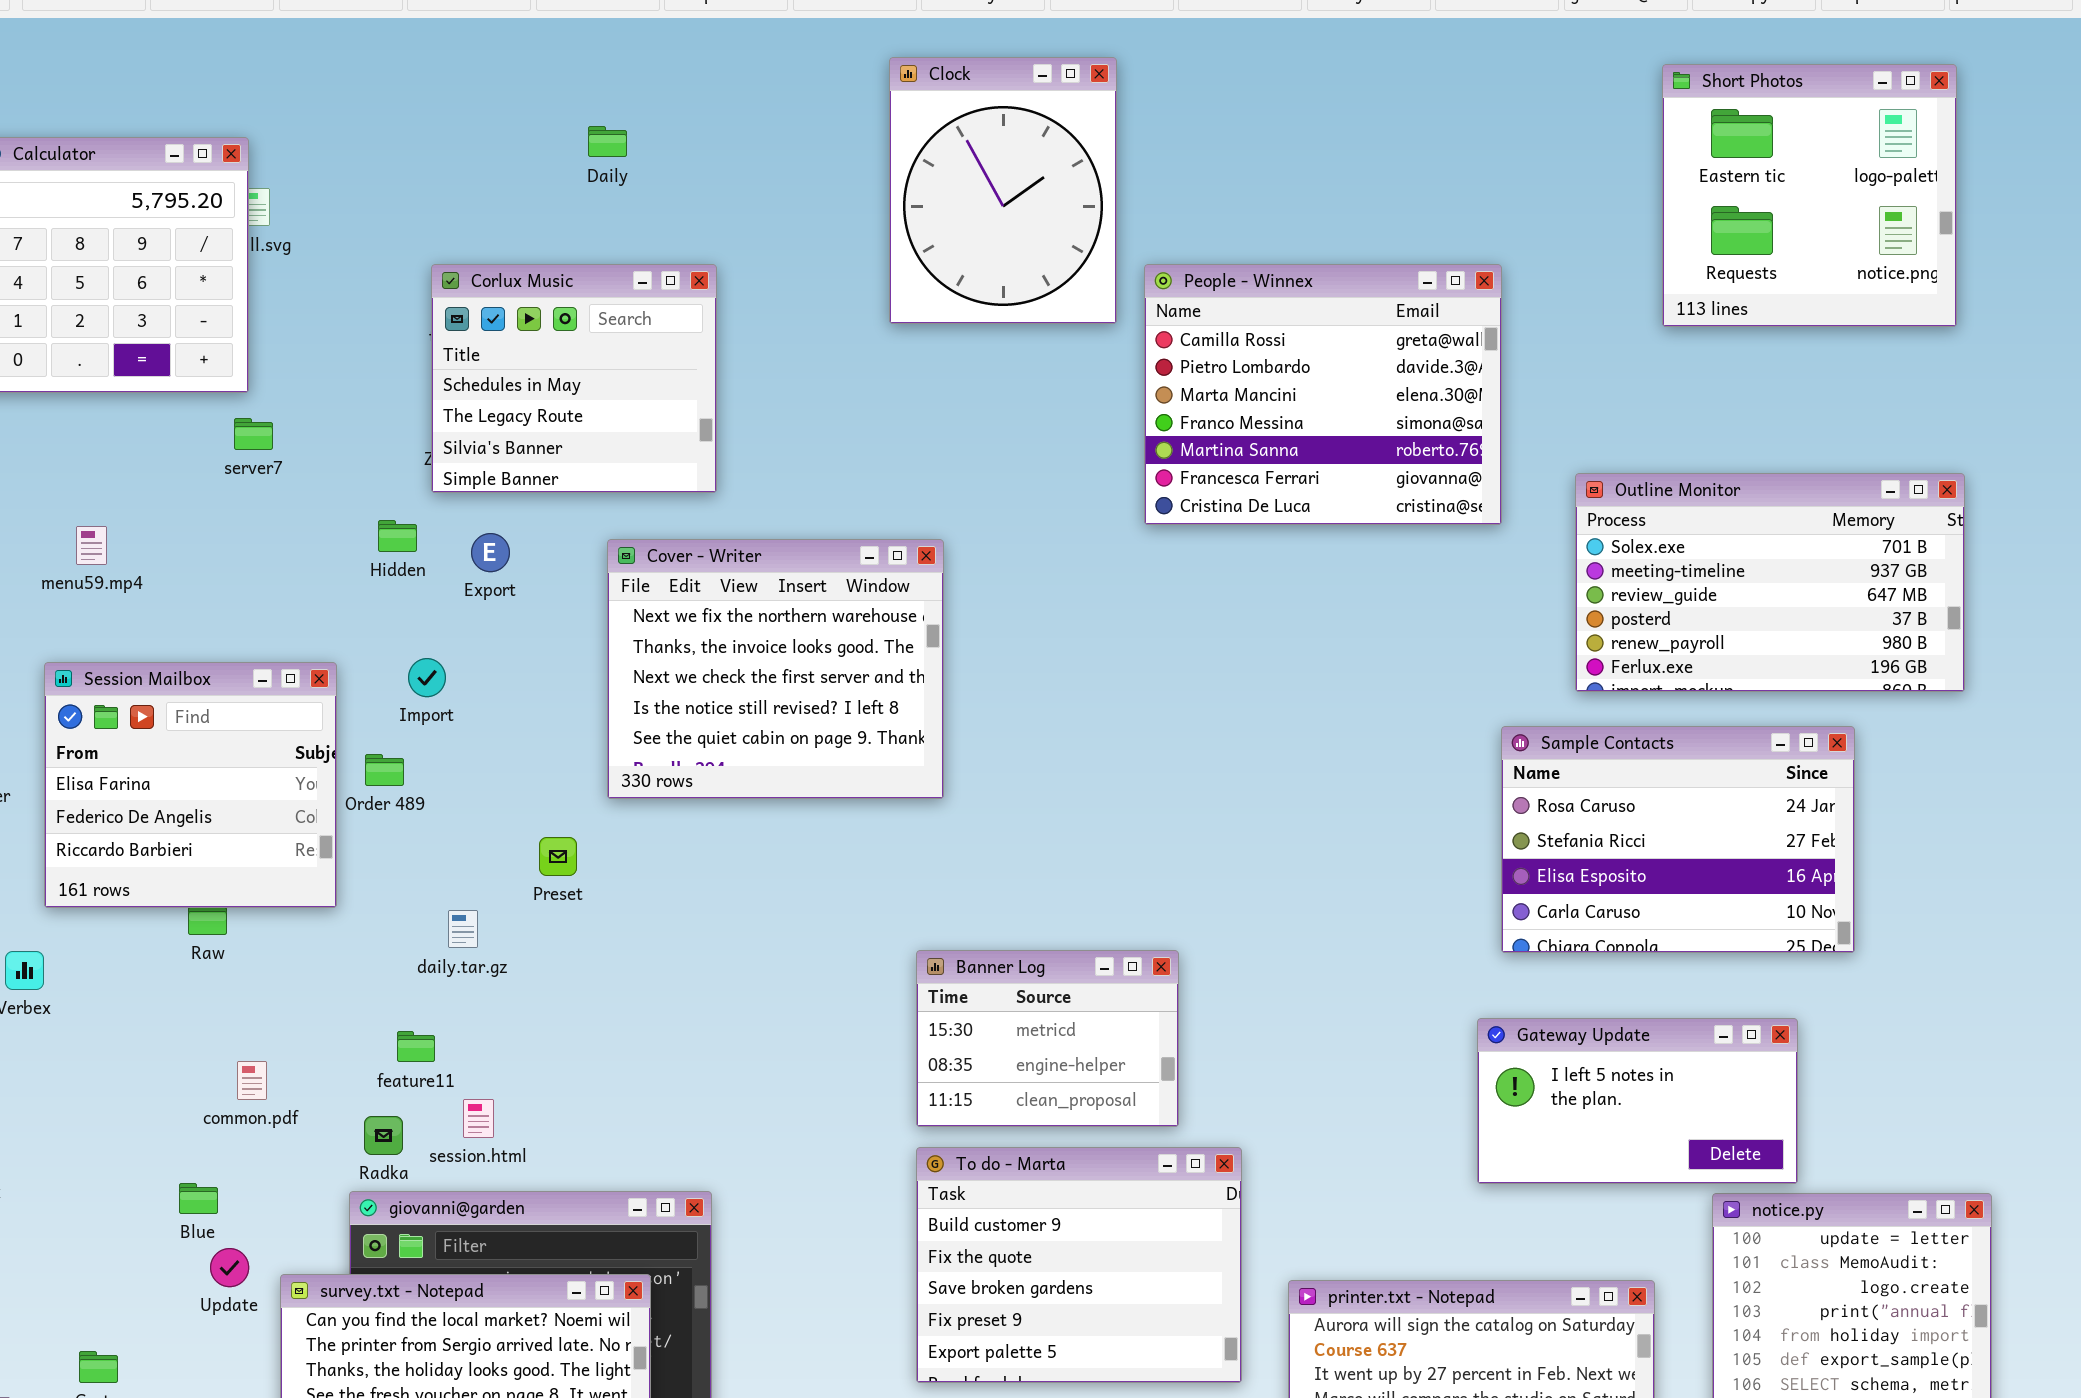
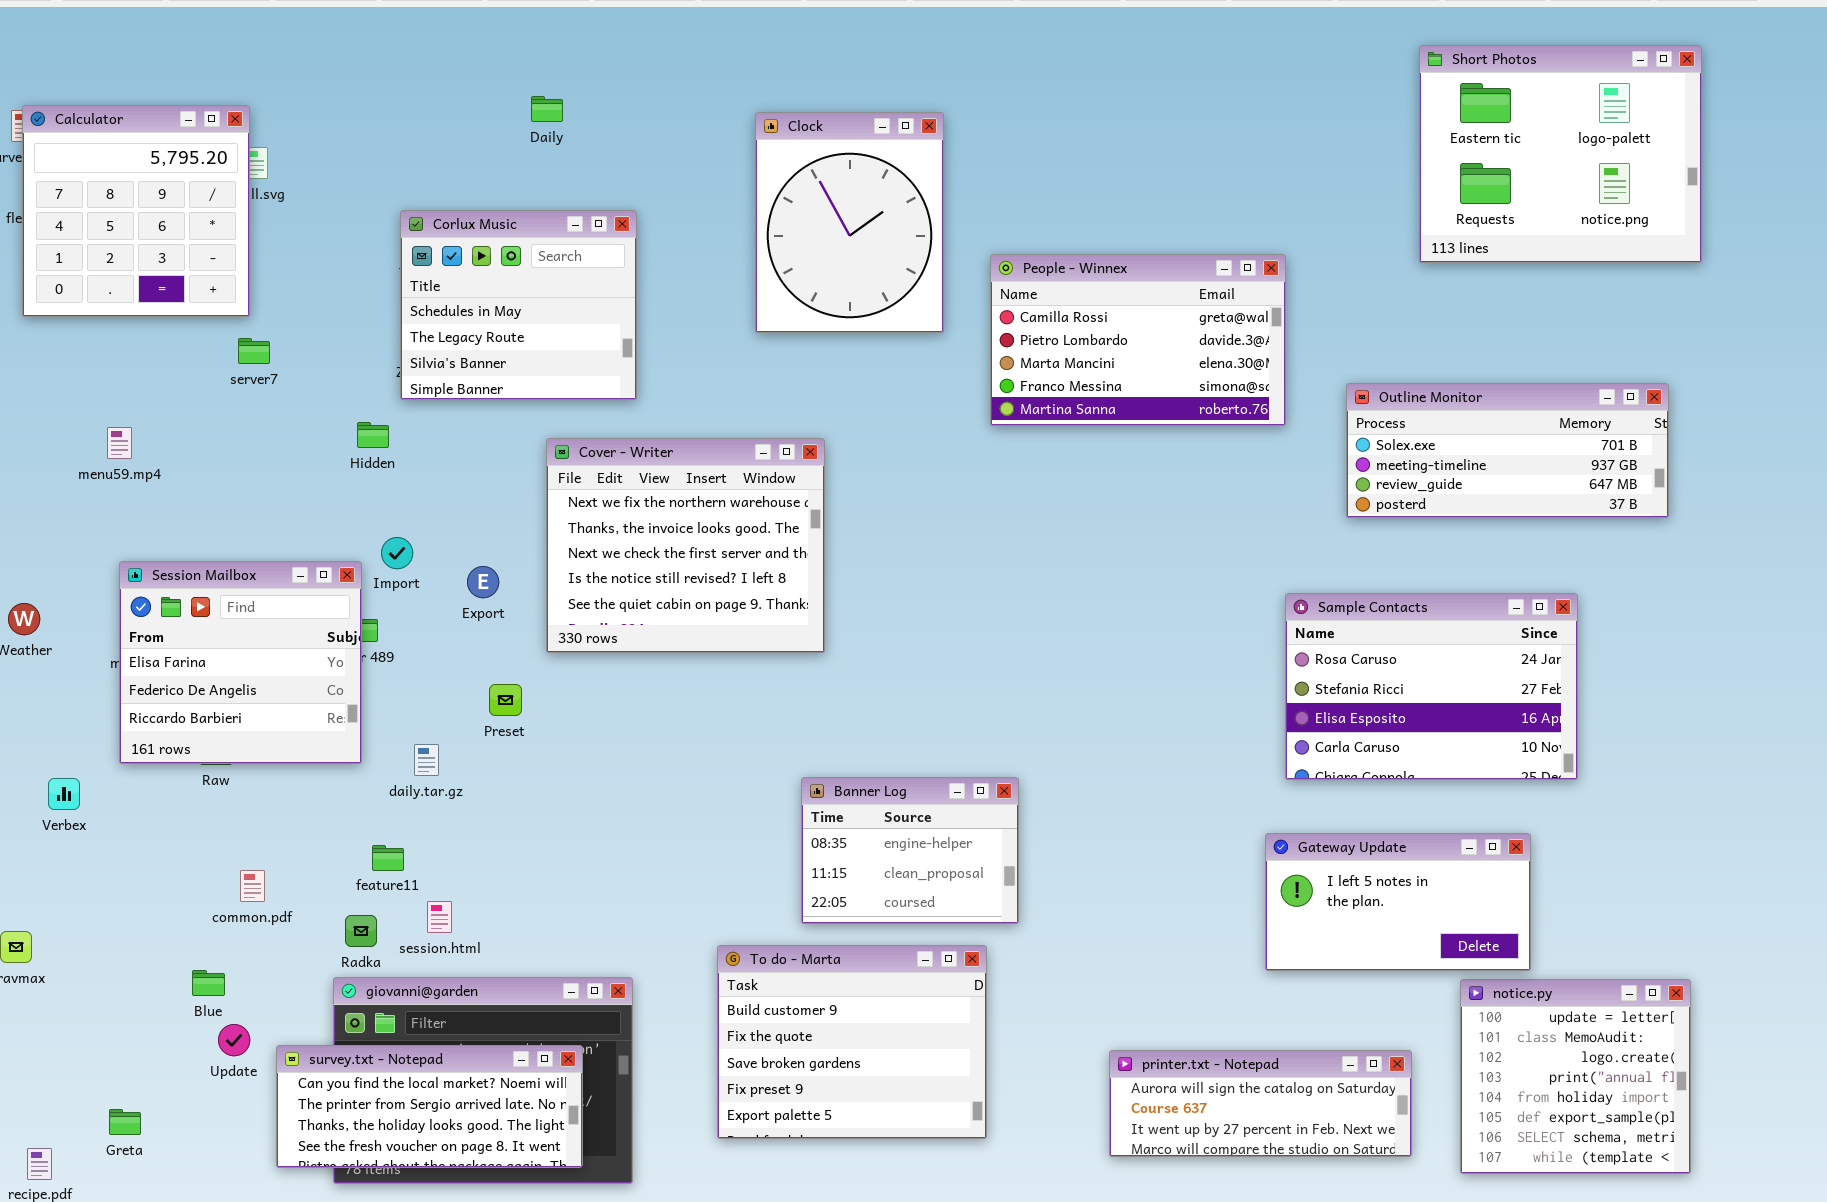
Clock: [889,57,1117,324] -> [755,112,944,333], moved
Short Photos: [1662,64,1957,327] -> [1419,45,1702,263], resized
People - Winnex: [1144,264,1502,525] -> [990,254,1286,426], resized
Outline Monitor: [1575,473,1965,692] -> [1346,383,1669,518], resized
Export: [471,533,510,572] -> [467,566,499,598], moved
Session Mailbox: [44,662,337,908] -> [119,561,362,764], moved
Banner Log: [916,950,1179,1127] -> [801,777,1019,924], scrolled down 1 row
To do - Marta: [916,1147,1242,1383] -> [717,945,987,1139], moved

